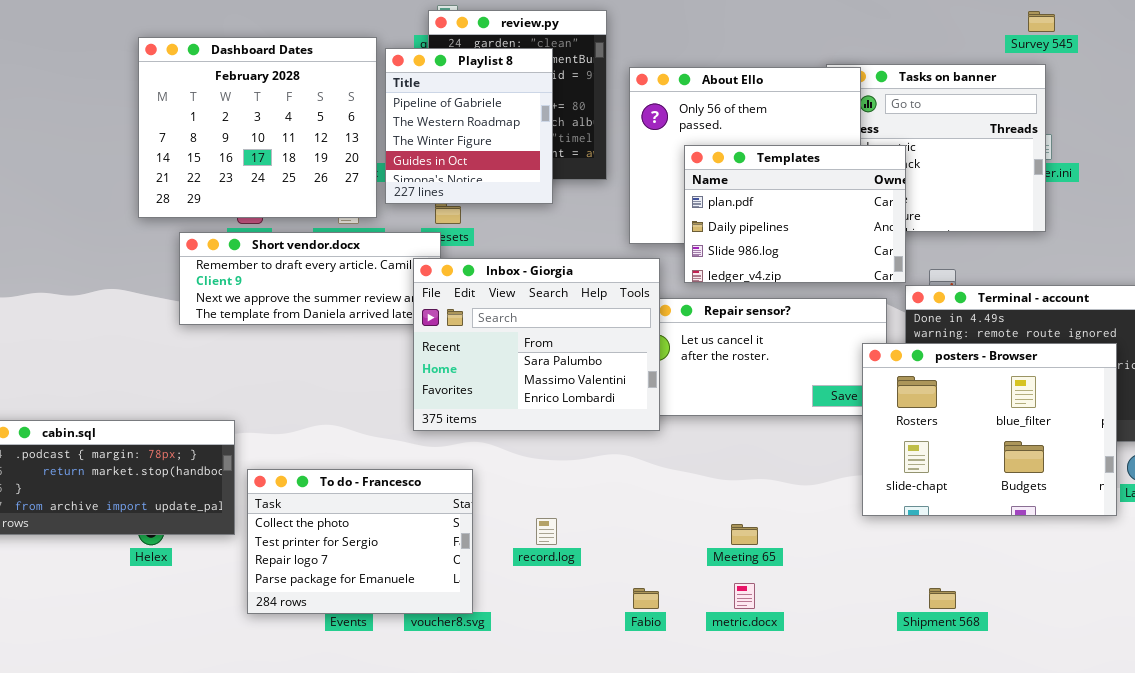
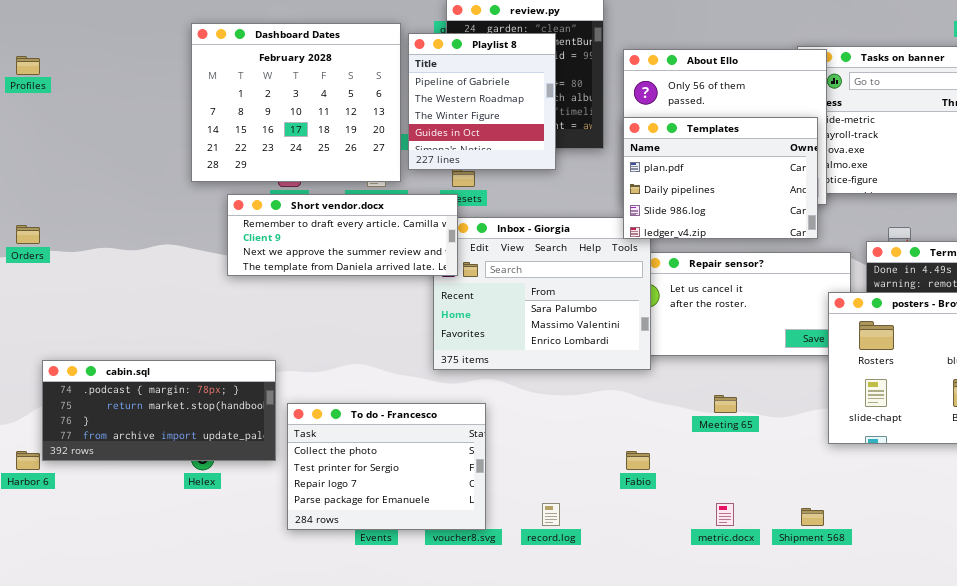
Templates: [684,145,906,283] -> [623,117,818,239], moved
Short vendor.docx: [179,232,441,325] -> [227,194,458,276], raised
record.log: [536,518,557,545] -> [542,503,560,526], moved
Meeting 65: [731,524,758,545] -> [714,395,737,413], moved
Fabio: [633,588,659,609] -> [626,451,650,470], moved
Shipment 568: [929,588,956,609] -> [801,508,824,526], moved

